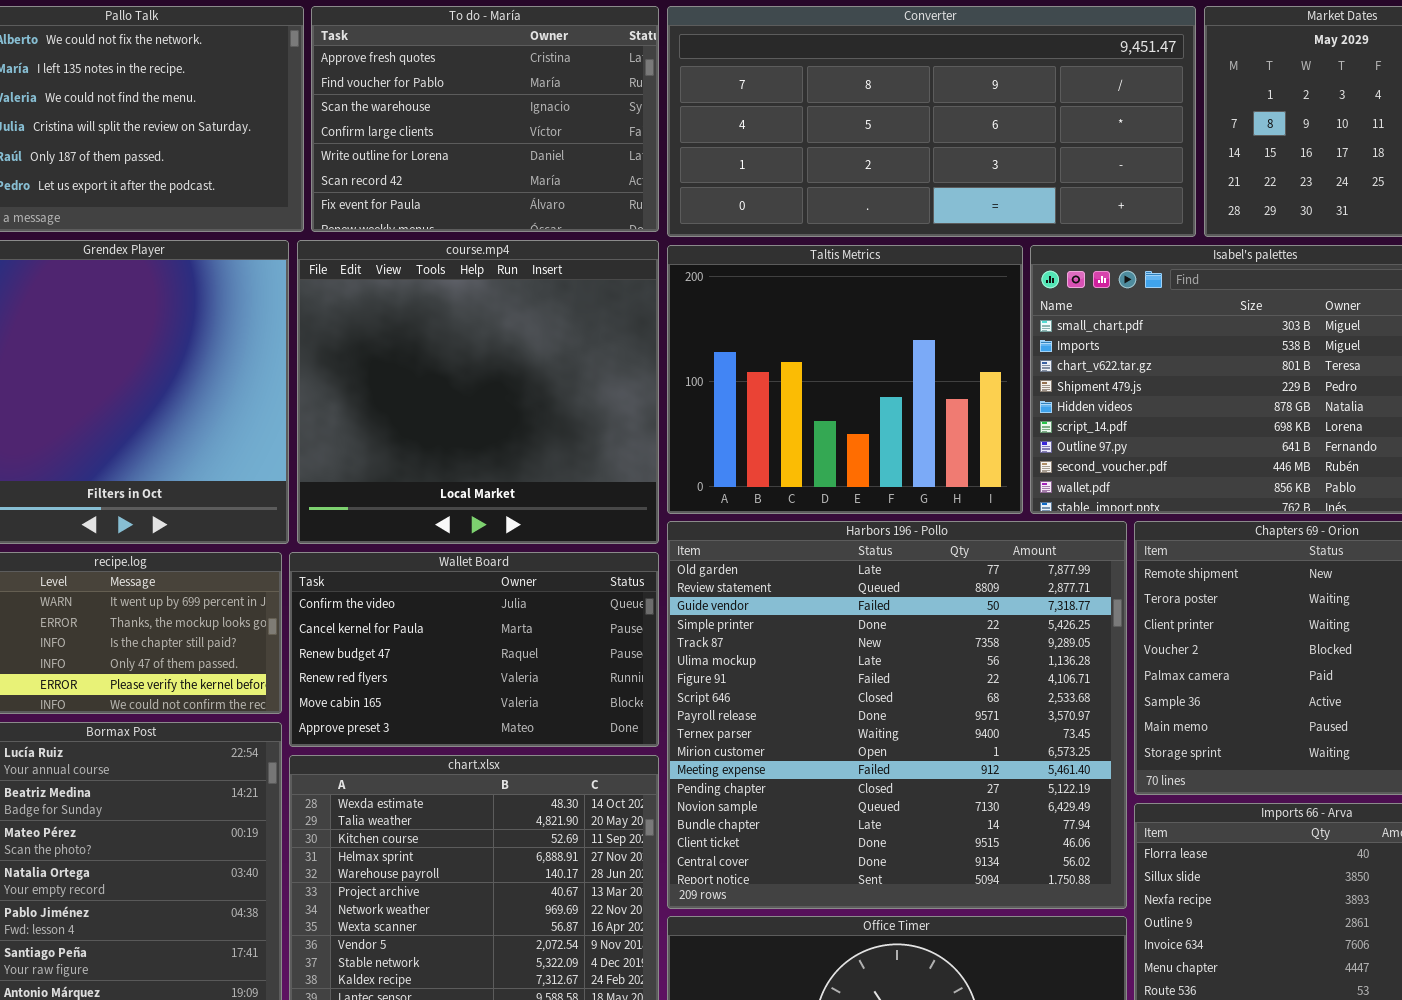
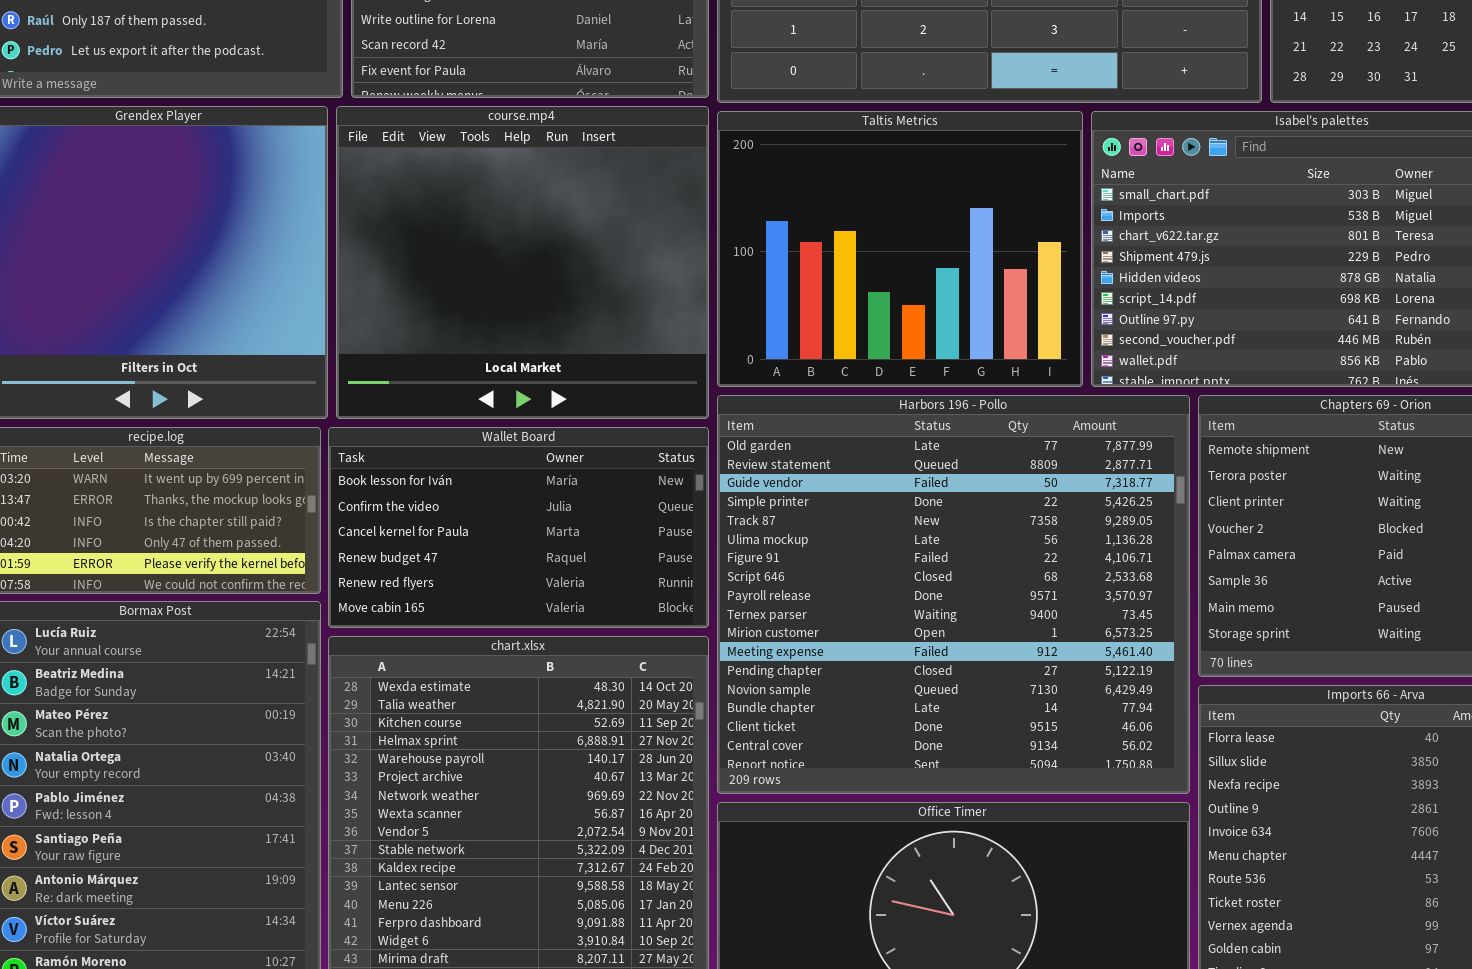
Wallet Board: [289,552,659,747] -> [328,427,709,628], scrolled up 1 row

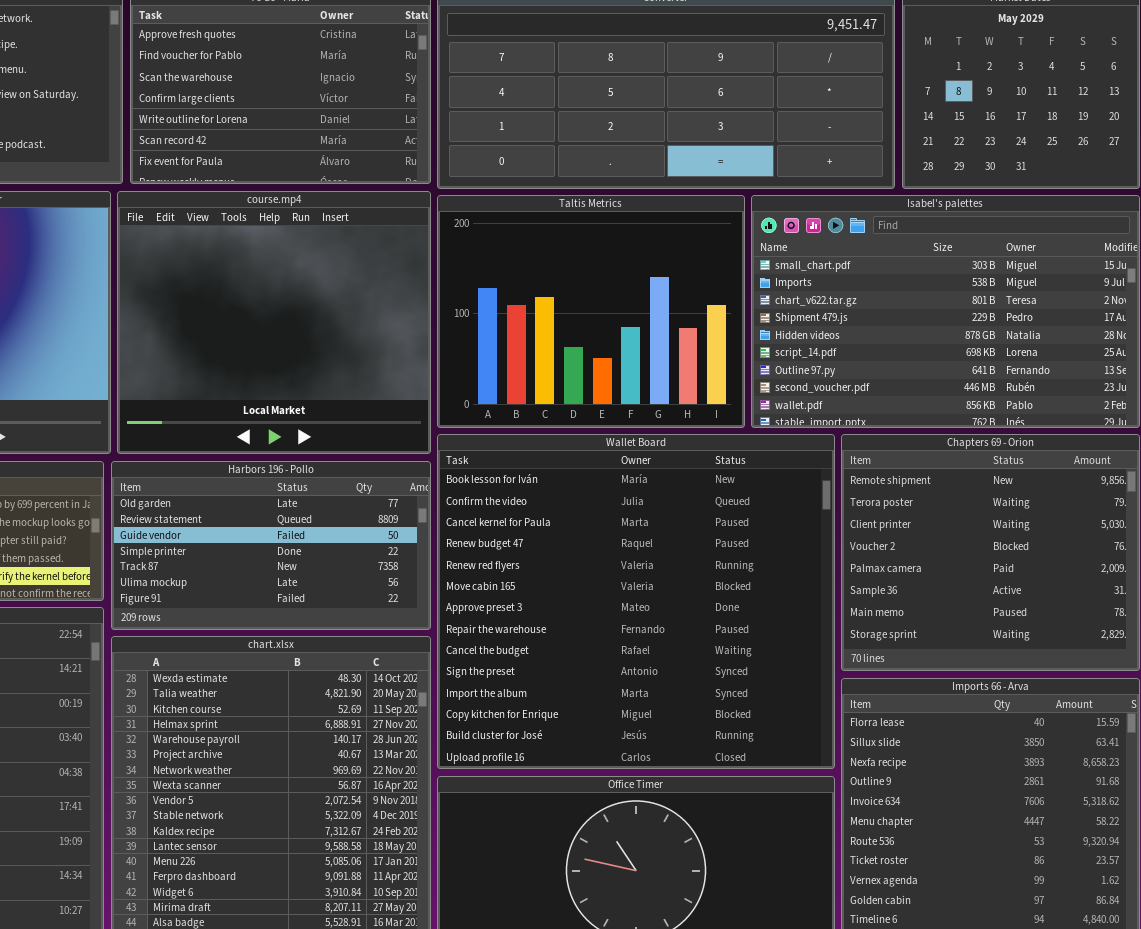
Harbors 196 - Pollo: [717,395,1190,794] -> [111,461,431,630], moved, resized
Wallet Board: [328,427,709,628] -> [437,434,835,769], moved, resized

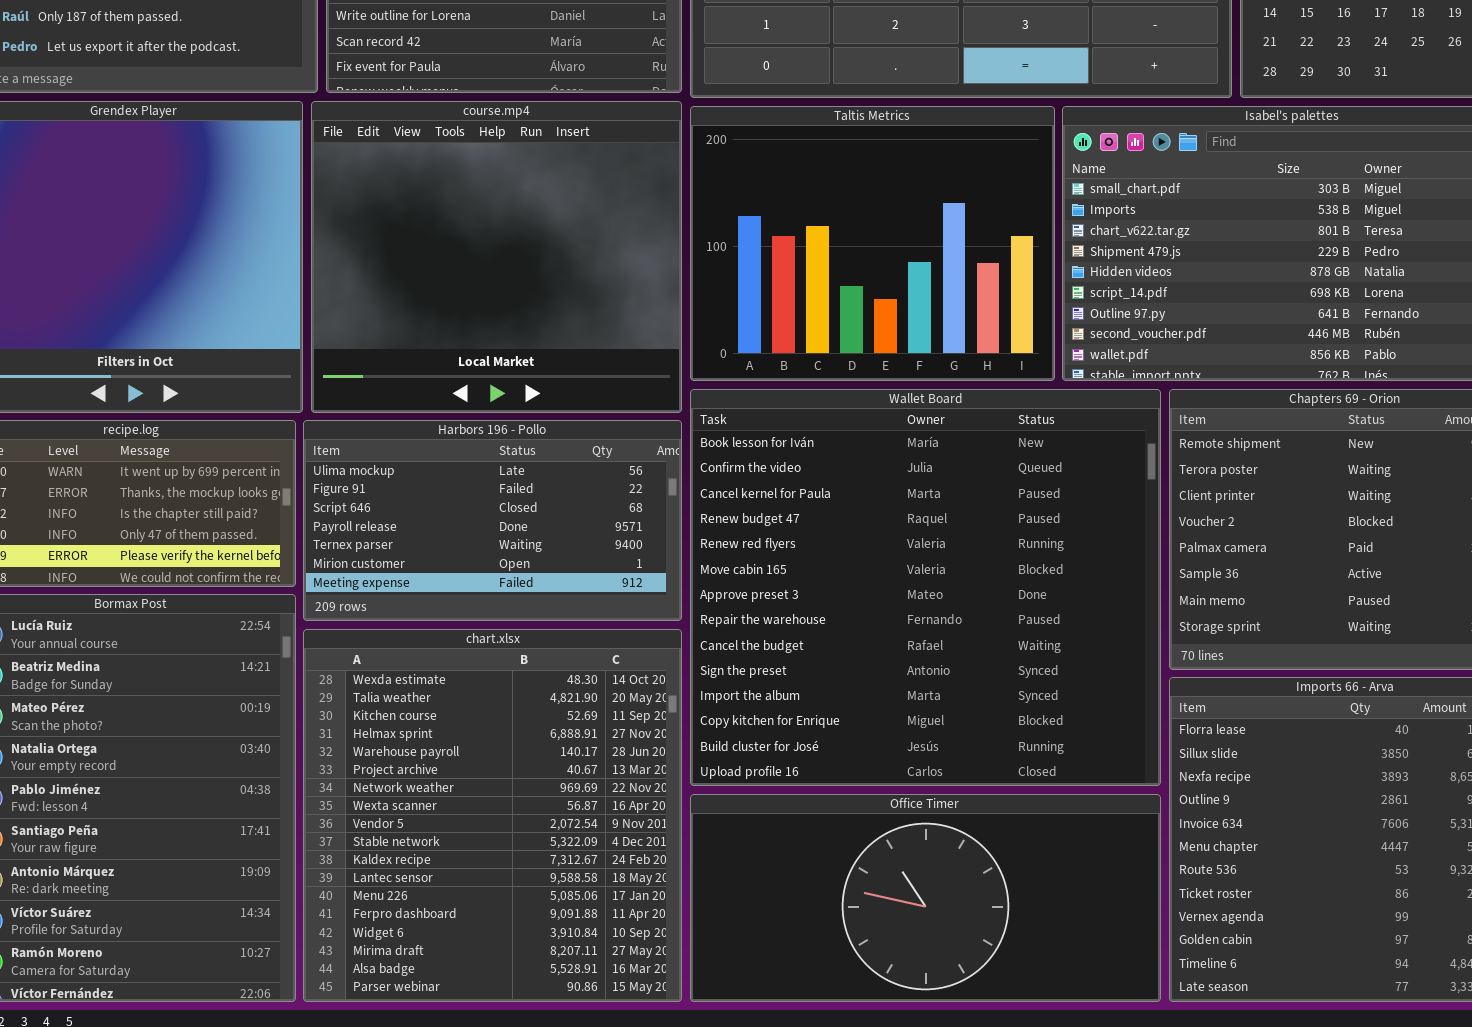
Harbors 196 - Pollo: [111,461,431,630] -> [303,420,682,621], scrolled down 5 rows

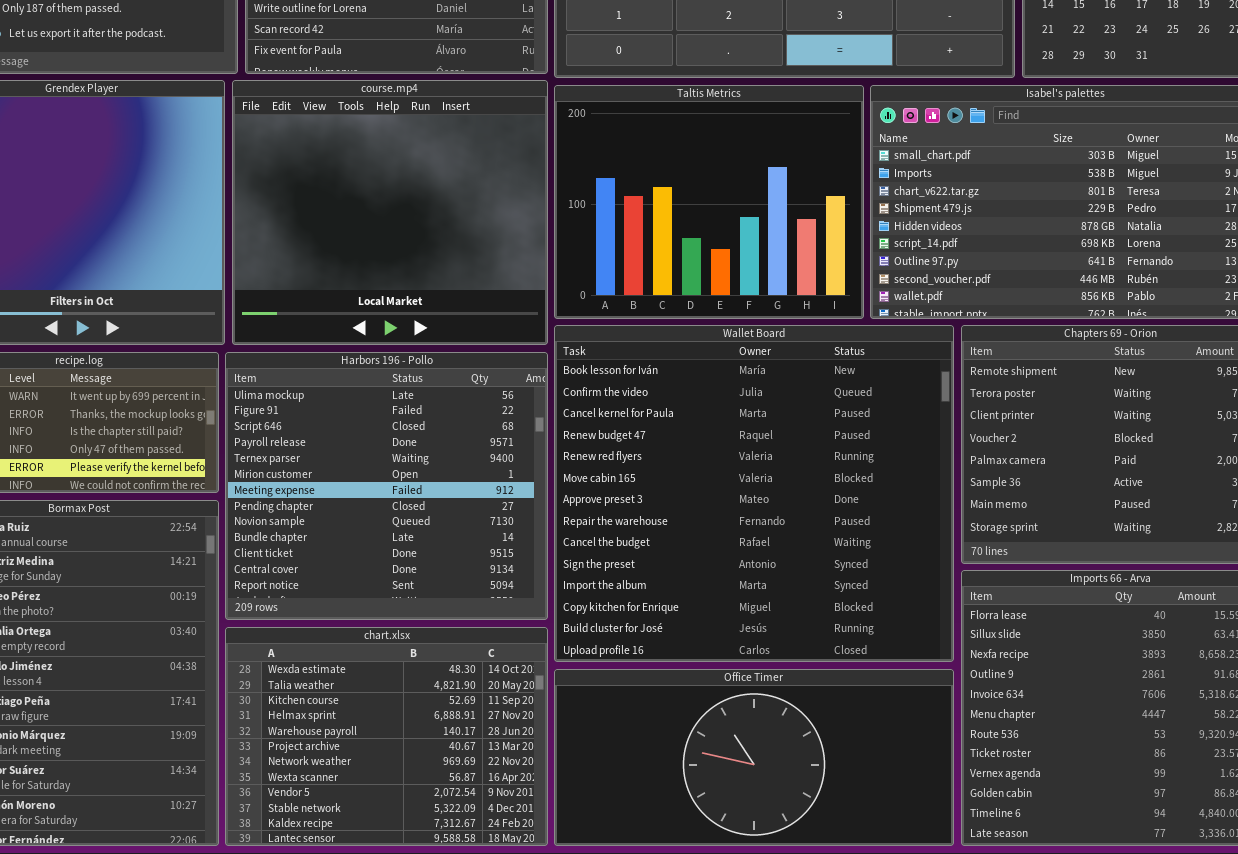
Harbors 196 - Pollo: [303,420,682,621] -> [225,352,548,620], resized
chart.xlsx: [303,629,682,1002] -> [225,627,548,846], resized

